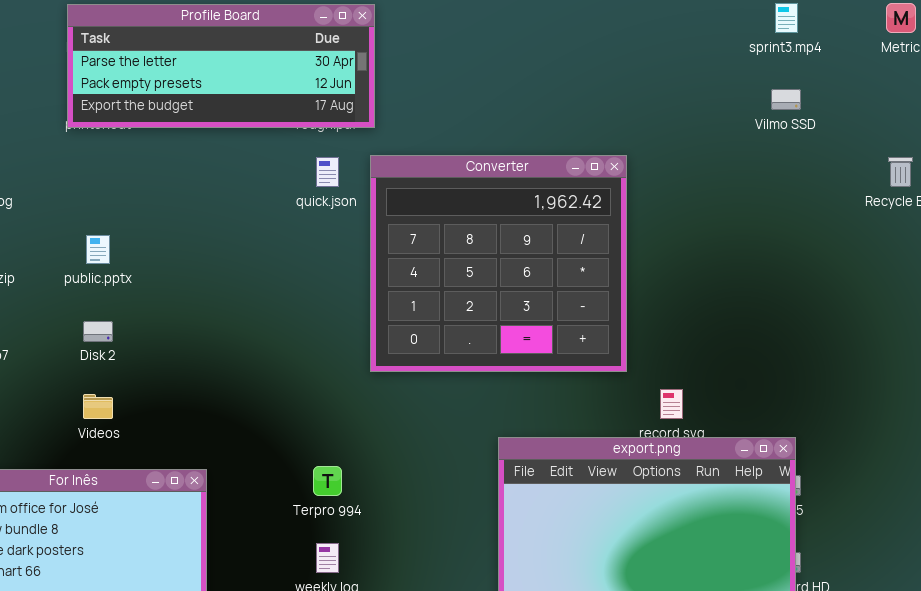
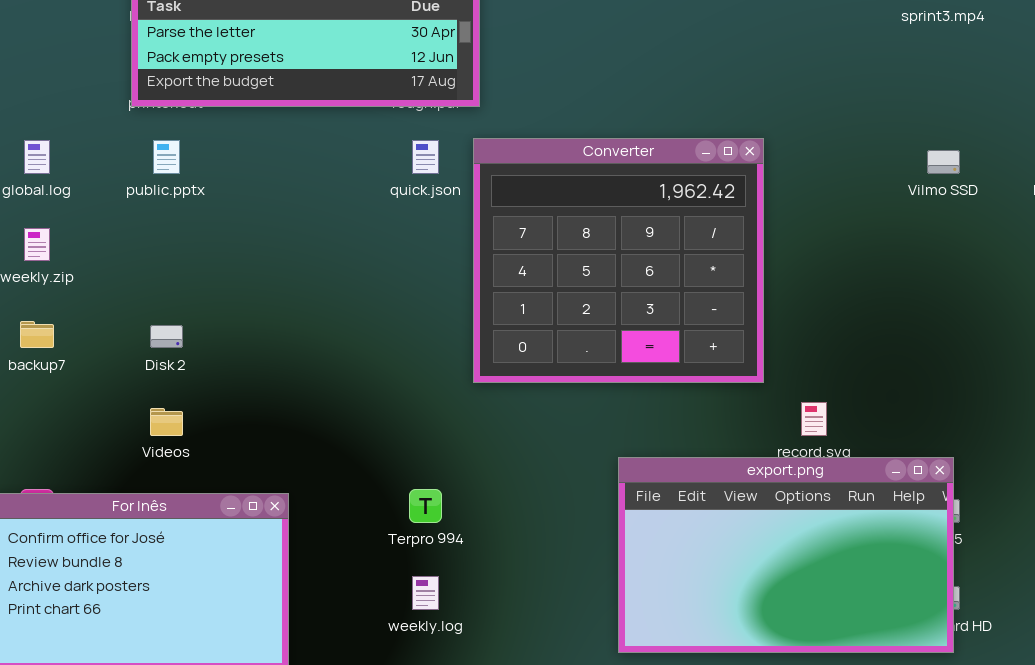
Vilmo SSD: [771,89,801,110] -> [927,150,960,174], moved
public.pptx: [86,235,110,264] -> [153,140,180,174], moved

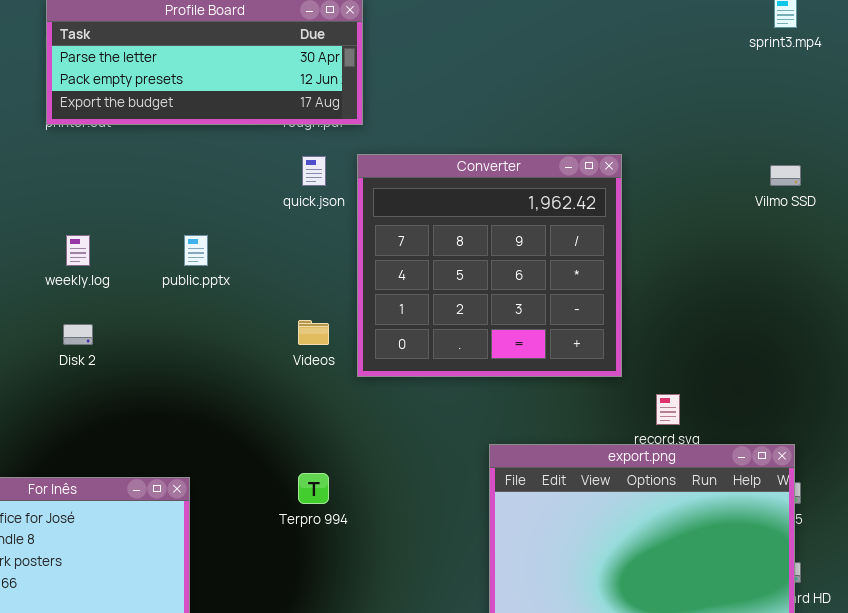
public.pptx: [153,140,180,174] -> [184,235,208,266], moved
Videos: [150,408,183,436] -> [298,320,329,345], moved
weekly.log: [412,576,439,610] -> [66,235,90,266], moved

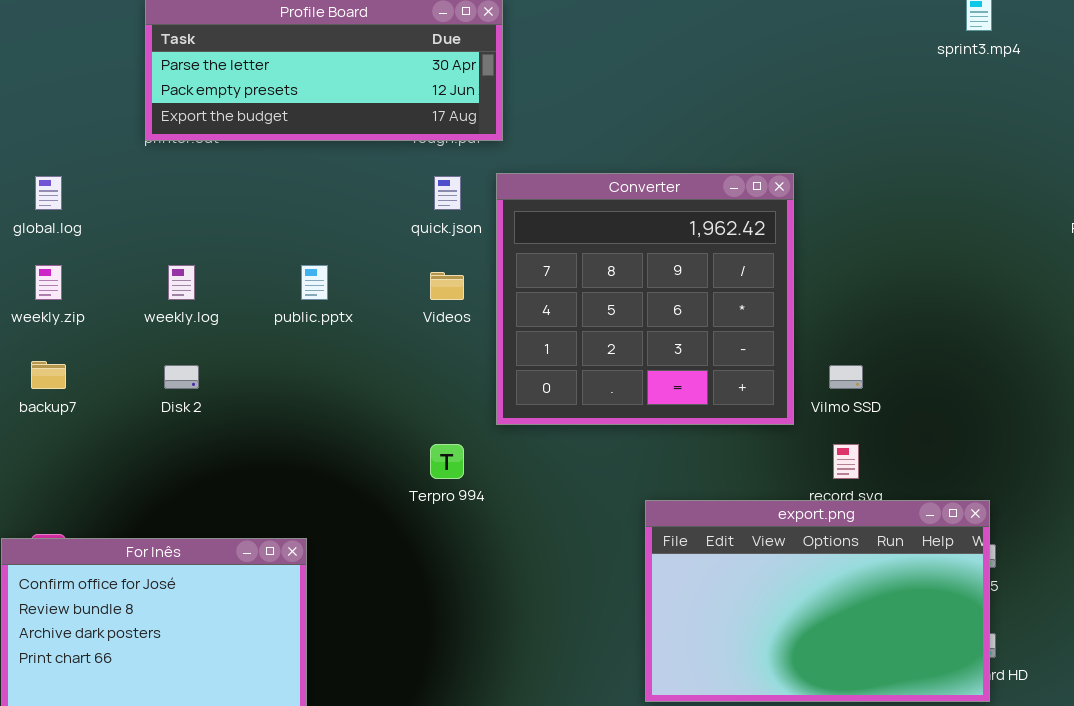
Vilmo SSD: [770,165,801,186] -> [829,365,863,389], moved
Videos: [298,320,329,345] -> [430,272,464,300], moved
Terpro 994: [298,473,329,504] -> [430,444,464,479], moved

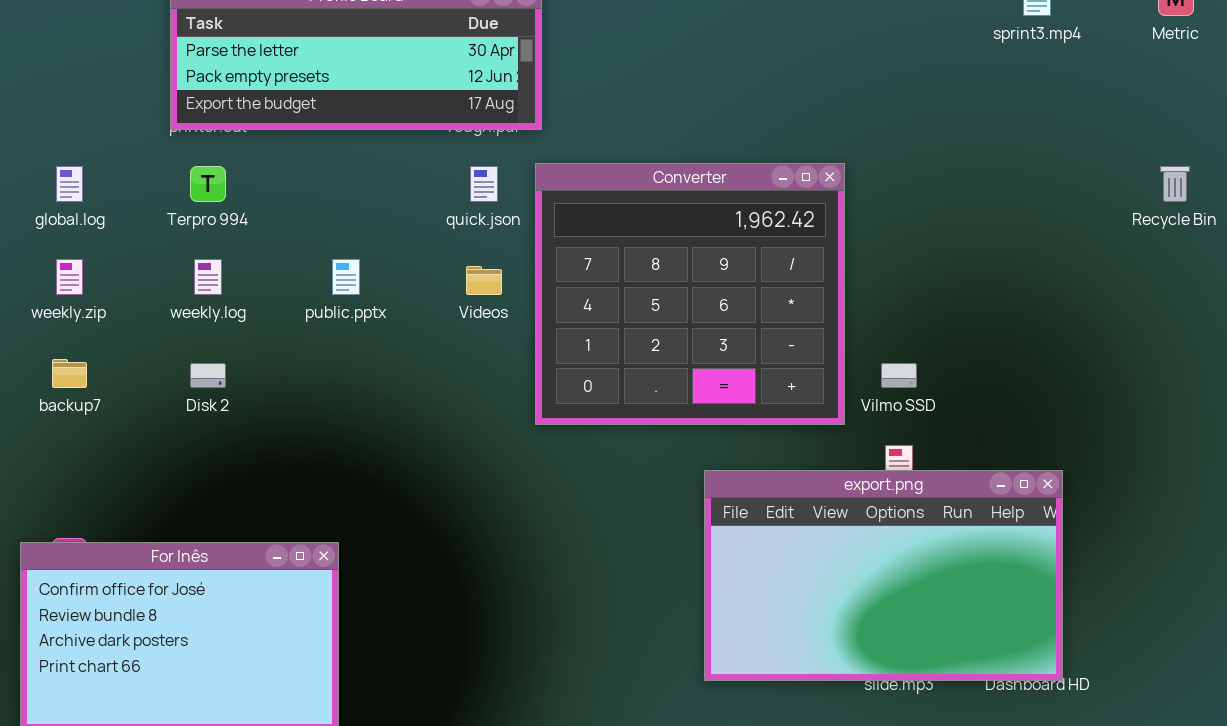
Terpro 994: [430,444,464,479] -> [190,166,226,202], moved
export.png: [645,500,990,702] -> [704,470,1063,681], moved

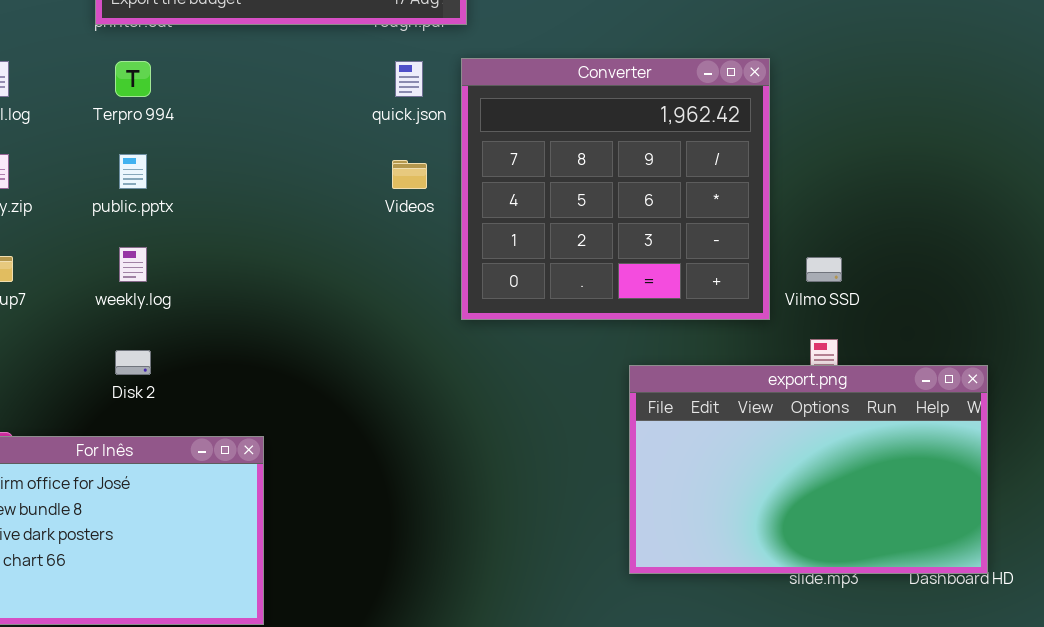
weekly.log: [194,259,222,295] -> [119,247,147,282], moved
public.pptx: [332,259,360,295] -> [119,154,147,189], moved
Disk 2: [190,363,226,388] -> [115,350,151,375], moved

